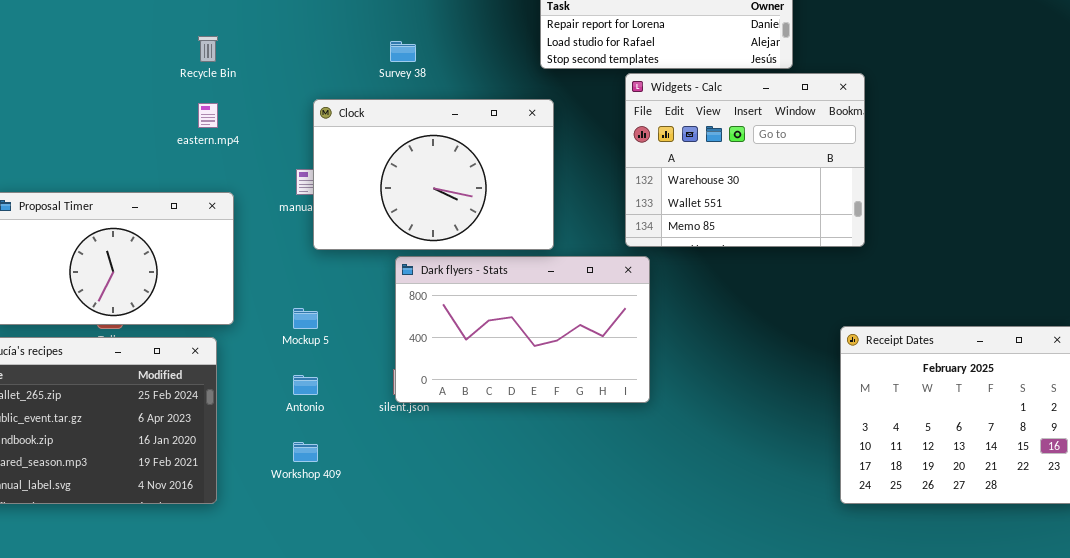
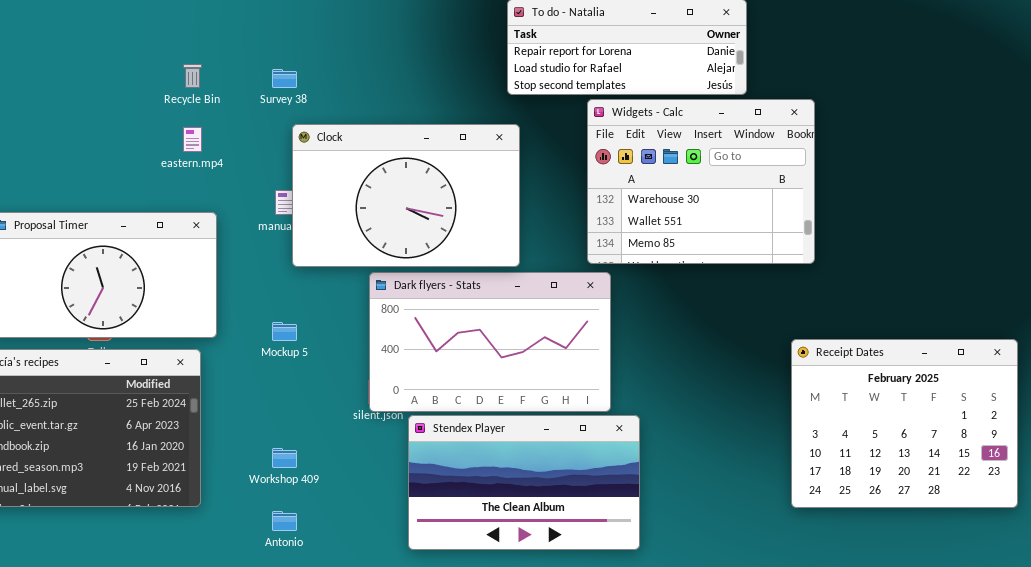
Survey 38: [390,41,416,62] -> [272,69,297,88], moved
Antonio: [293,375,318,395] -> [272,511,297,531], moved
Stendex Player: none -> [408,415,640,550], opened

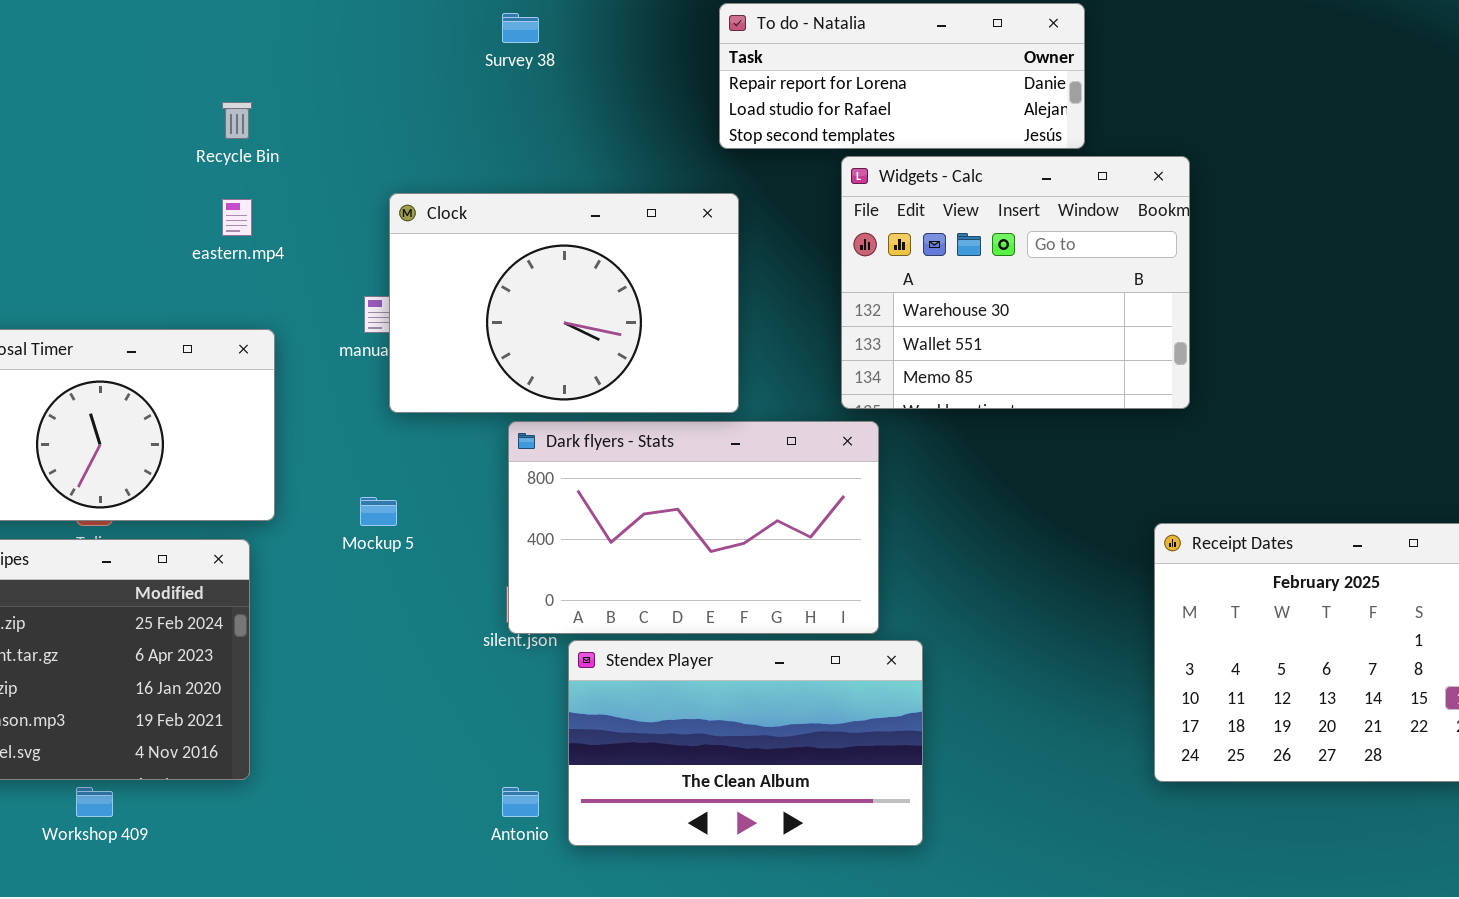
Survey 38: [272,69,297,88] -> [502,13,539,43], moved
Workshop 409: [272,448,297,468] -> [76,787,113,817], moved
Antonio: [272,511,297,531] -> [502,787,539,817], moved

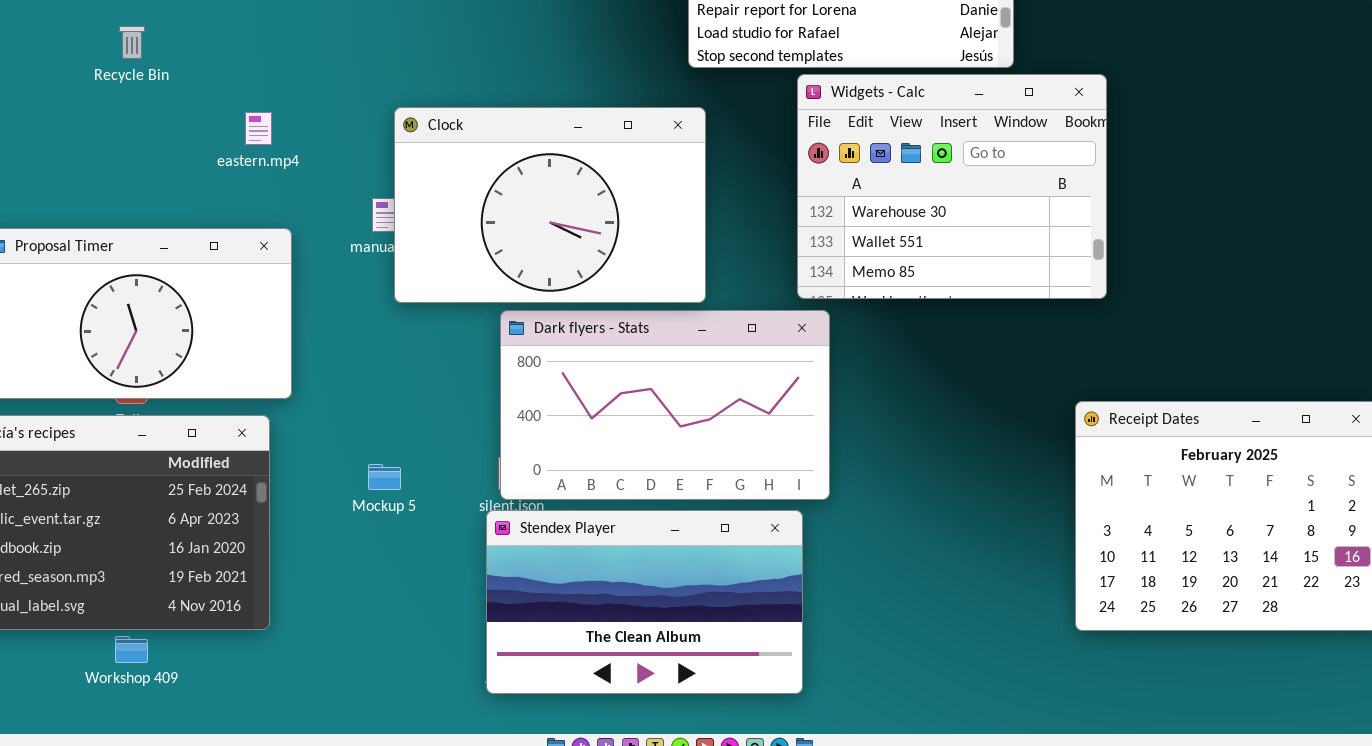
Recycle Bin: [222,102,252,139] -> [119,26,145,59], moved
Mockup 5: [360,497,397,526] -> [368,464,401,490], moved
Stendex Player: [568,640,923,846] -> [486,510,803,694], moved

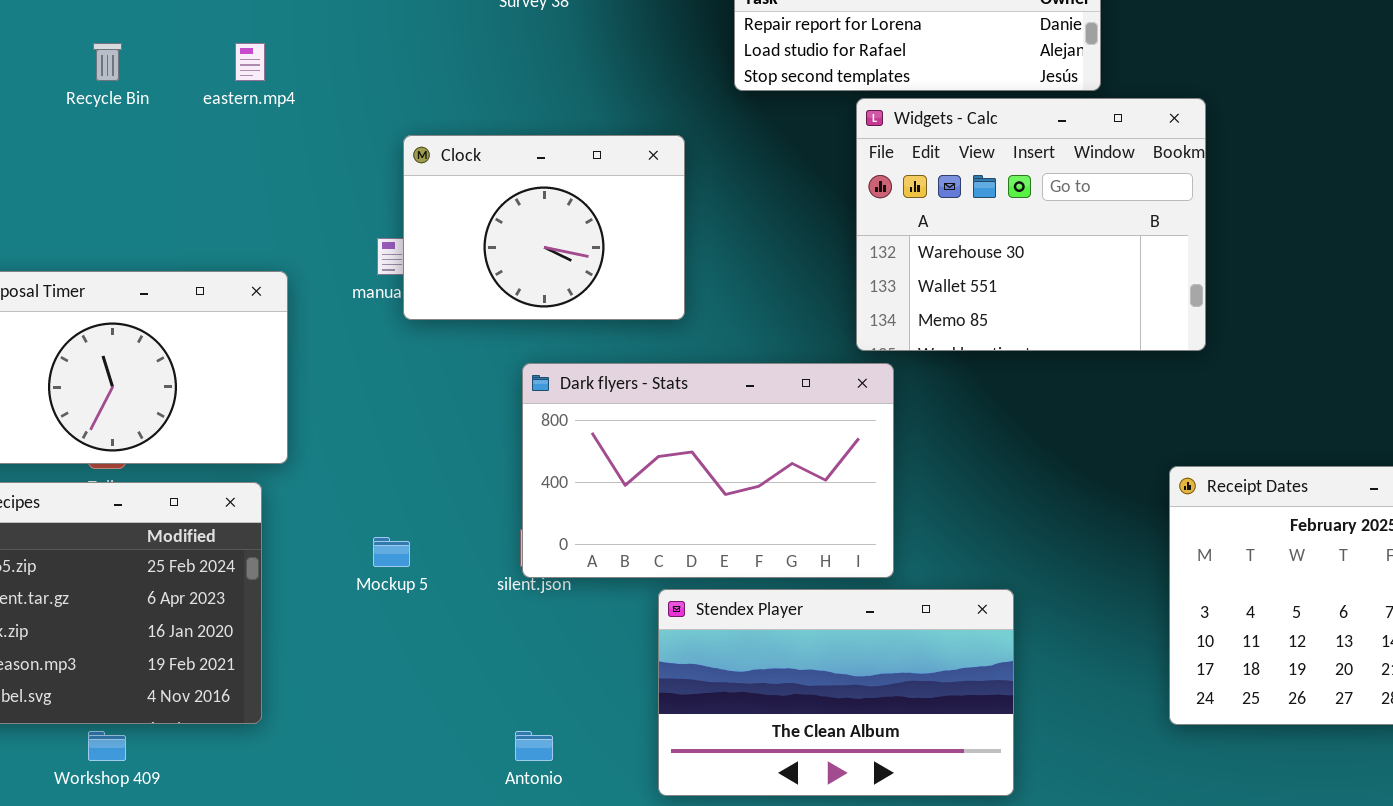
Clock: [394,107,706,303] -> [403,135,685,320], resized
eastern.mp4: [245,112,272,145] -> [235,43,265,81], moved
Stendex Player: [486,510,803,694] -> [658,589,1014,796], moved

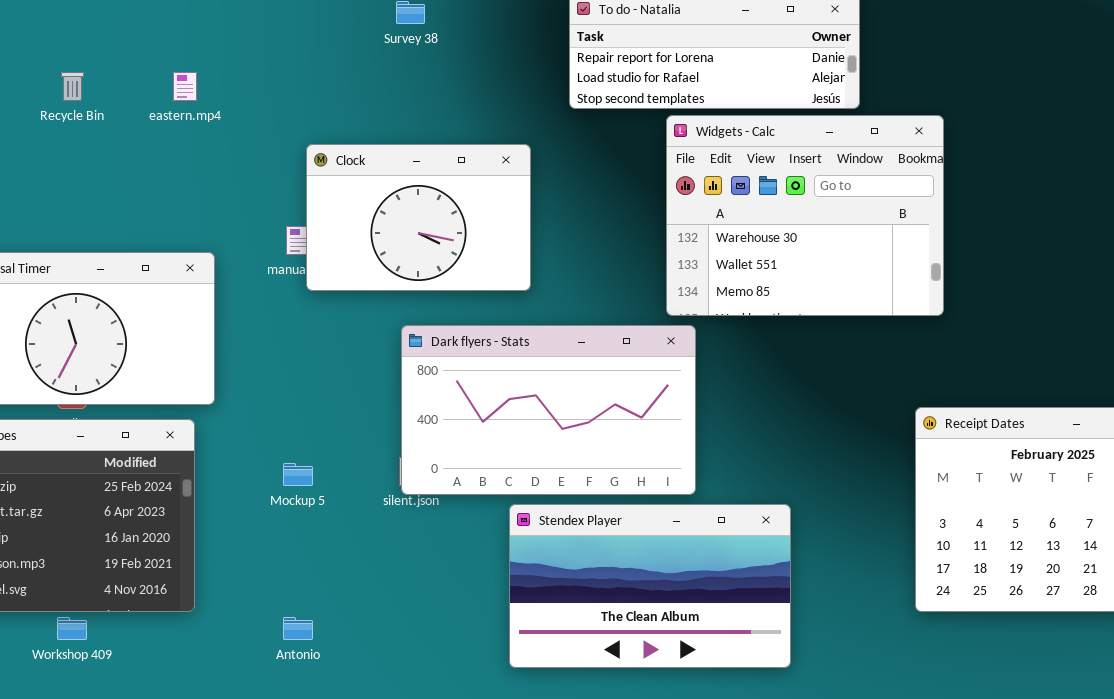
Antonio: [515,731,553,761] -> [283,617,313,640], moved

